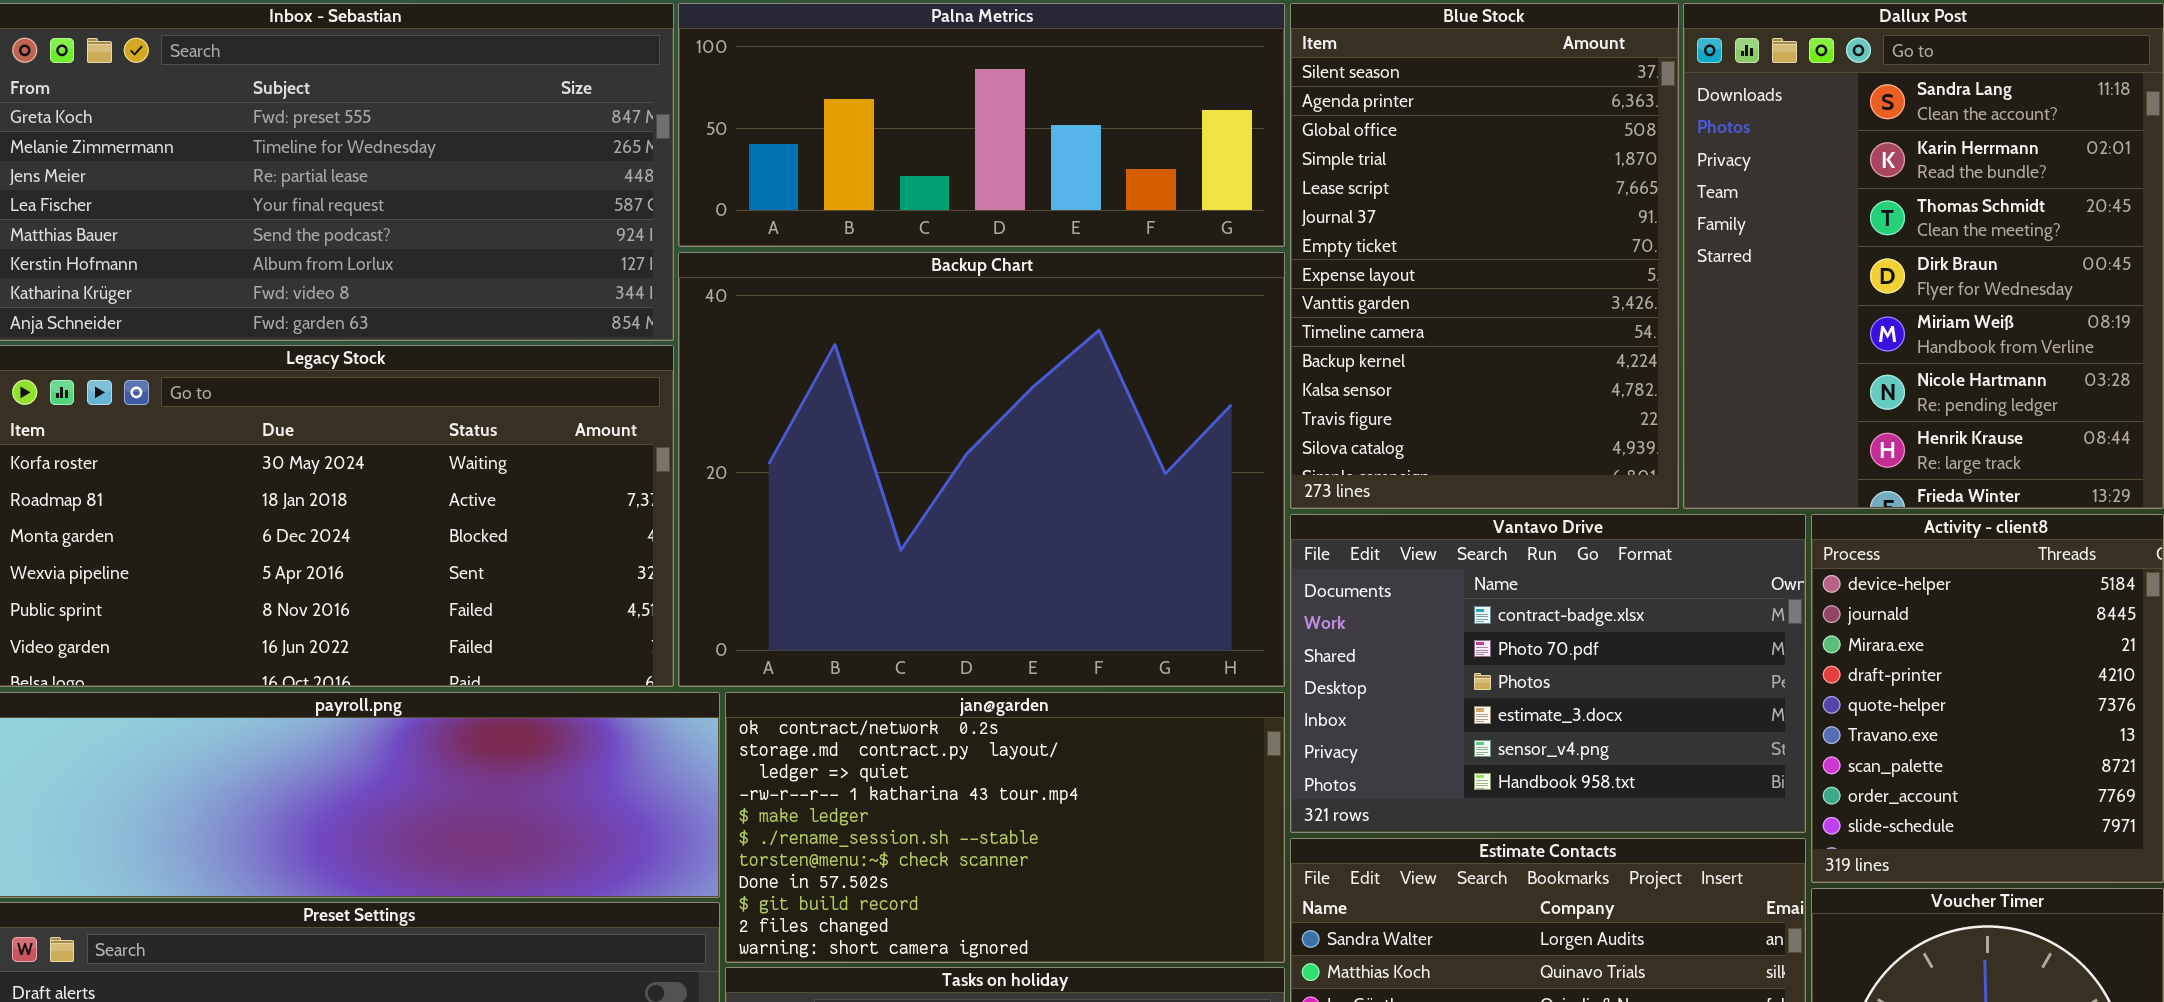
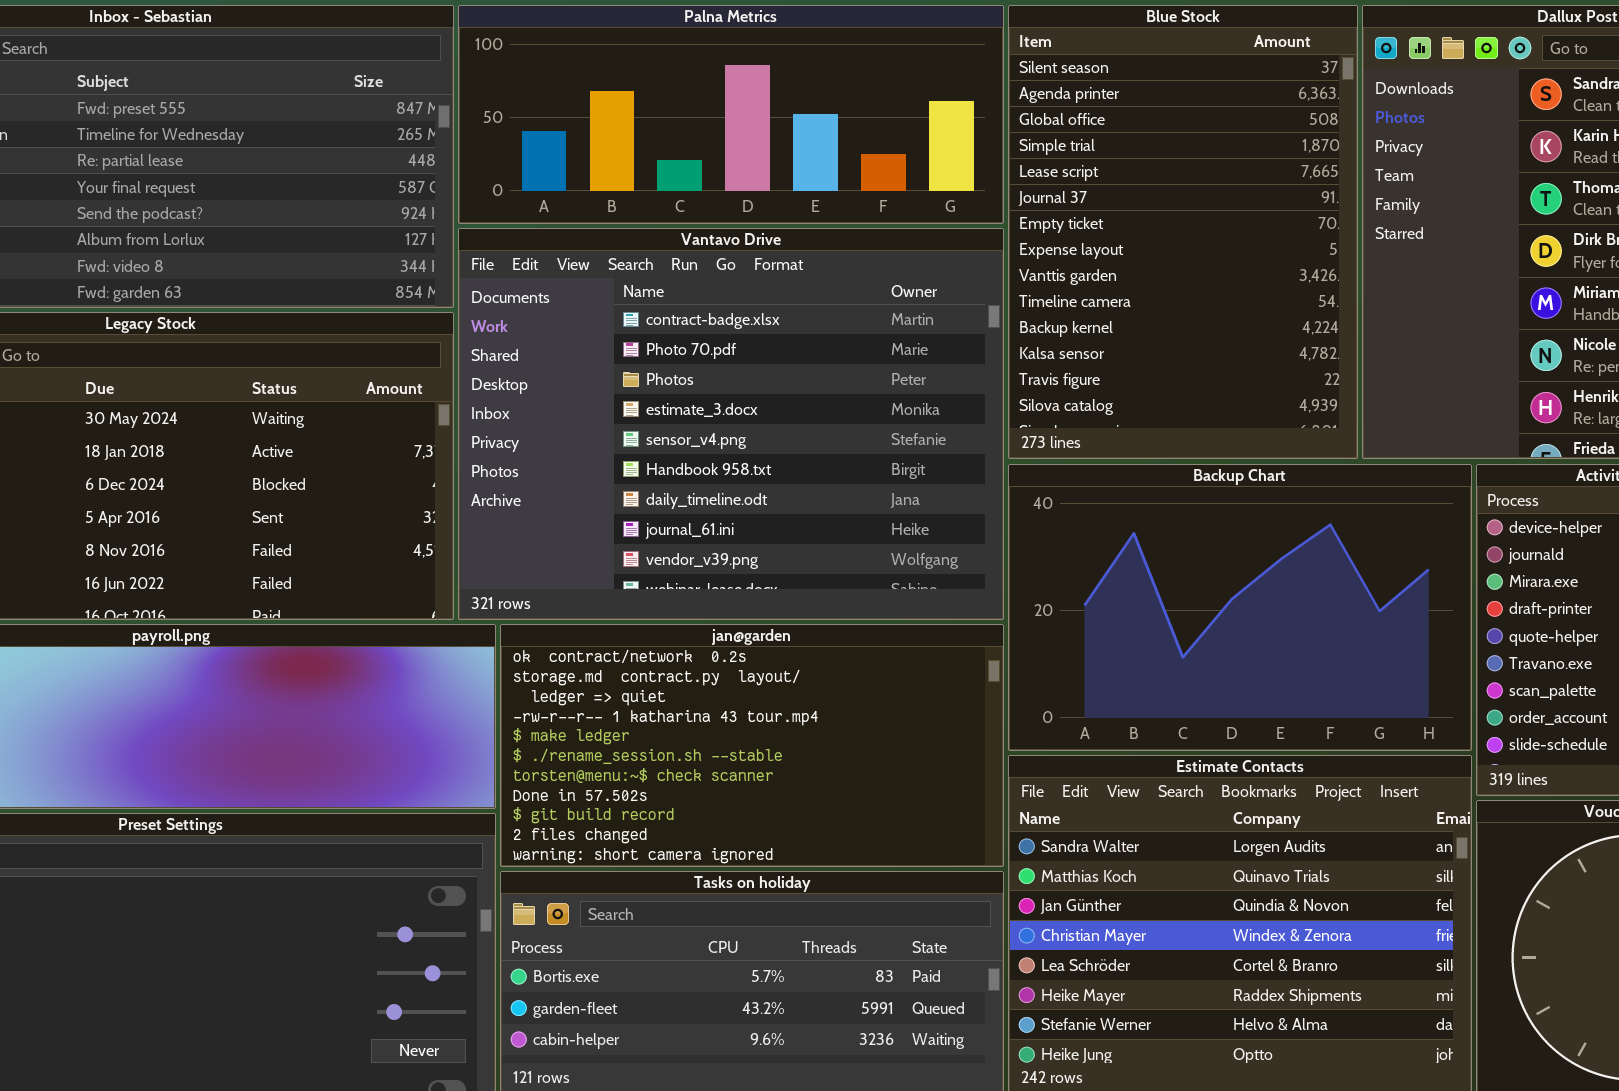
Backup Chart: [678,252,1285,687] -> [1008,464,1472,751], moved, resized
Vantavo Drive: [1290,514,1806,833] -> [458,228,1004,620], moved, resized

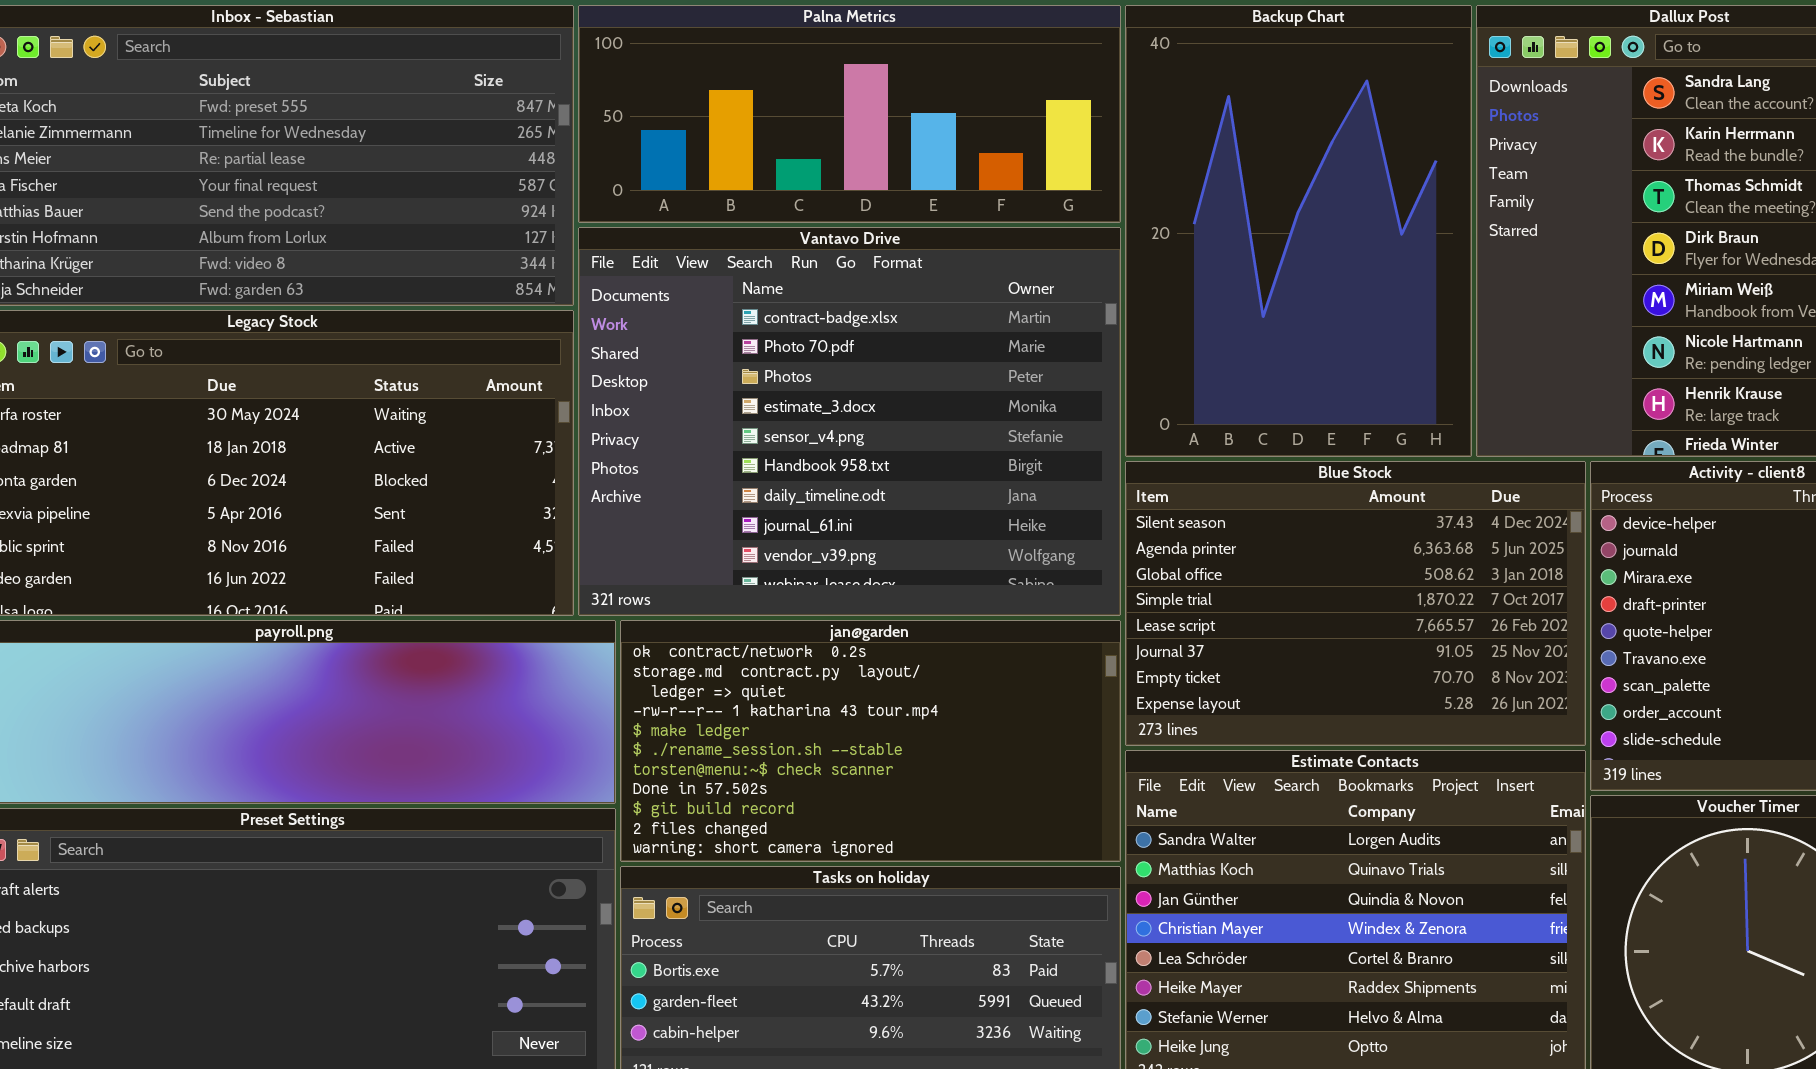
Blue Stock: [1008,5,1358,459] -> [1125,461,1586,746], moved, resized
Backup Chart: [1008,464,1472,751] -> [1125,5,1472,457], moved, resized

